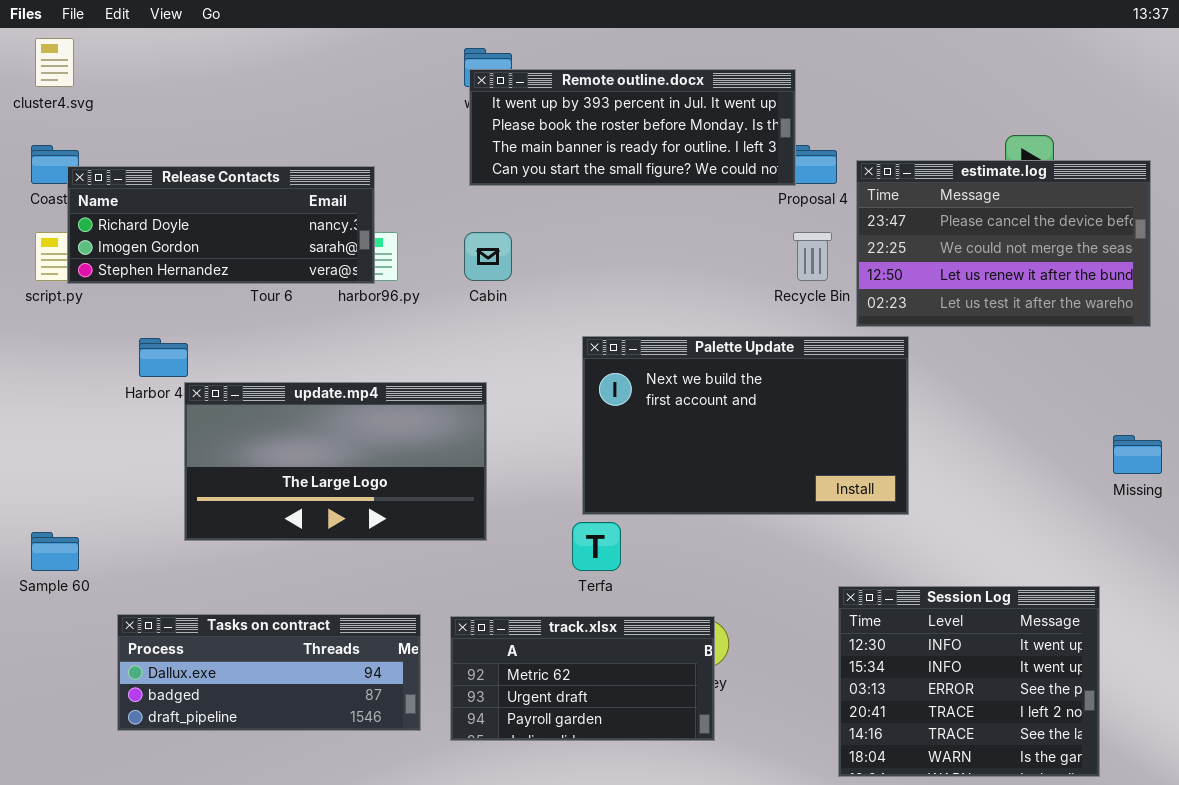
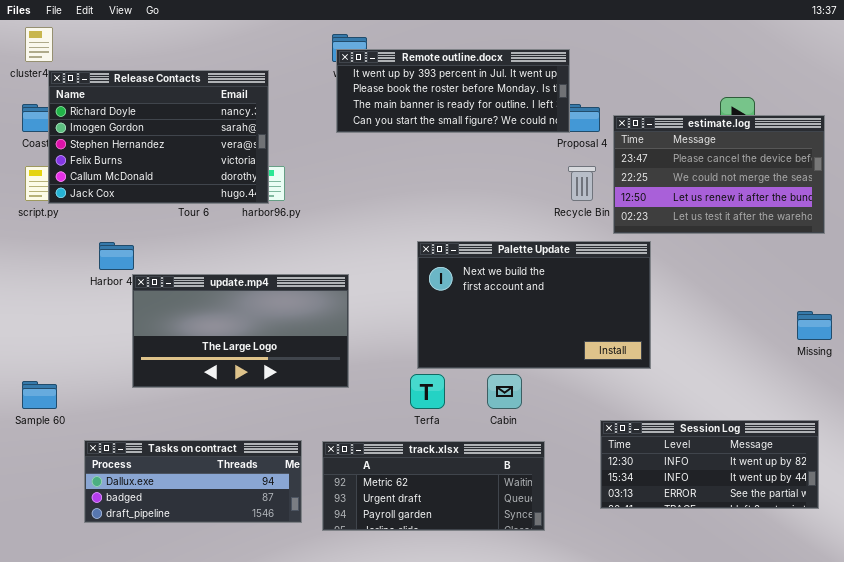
Release Contacts: [67,166,375,284] -> [48,70,269,204], resized
Cabin: [464,232,512,281] -> [487,374,522,409], moved
Session Log: [838,586,1100,777] -> [600,420,819,509], resized
track.xlsx: [450,616,715,741] -> [322,441,545,531], resized

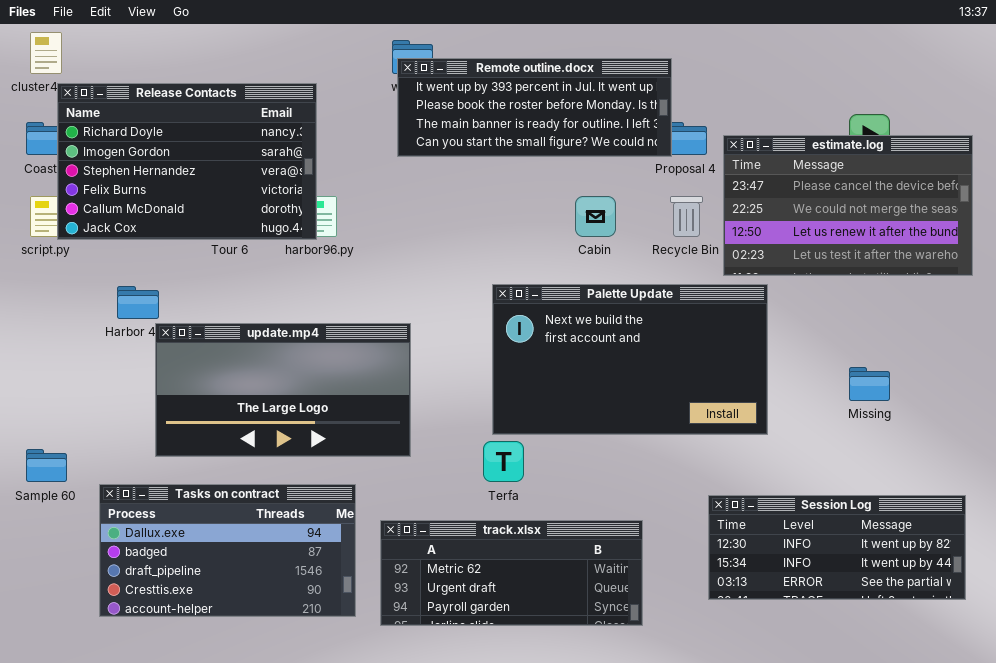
Missing: [797,311,832,340] -> [849,367,890,401], moved
Cabin: [487,374,522,409] -> [575,196,616,237], moved
Tasks on contract: [84,440,302,523] -> [99,484,356,617], resized

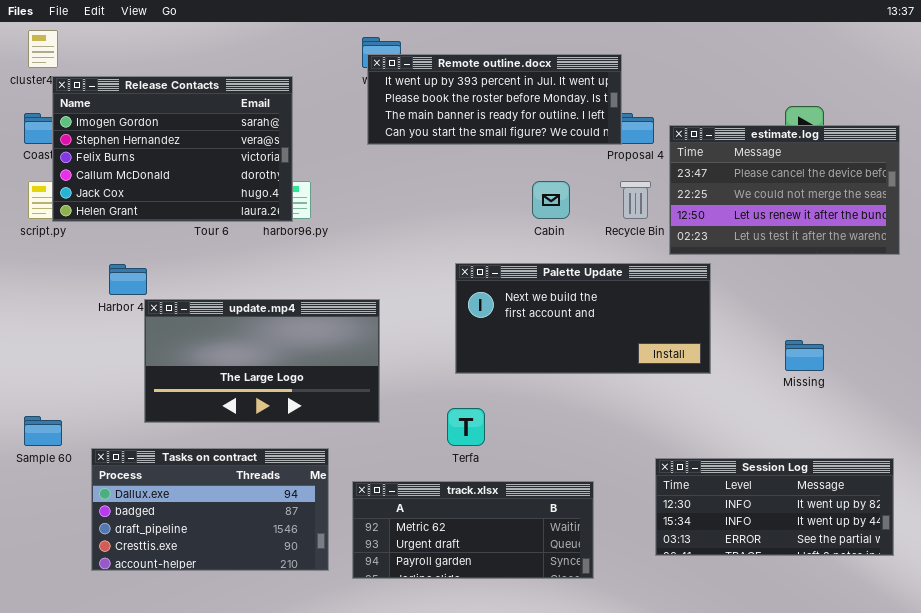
Release Contacts: [57,83,317,240] -> [52,76,293,222], scrolled down 1 row
Palette Update: [492,284,768,435] -> [455,263,711,374], resized

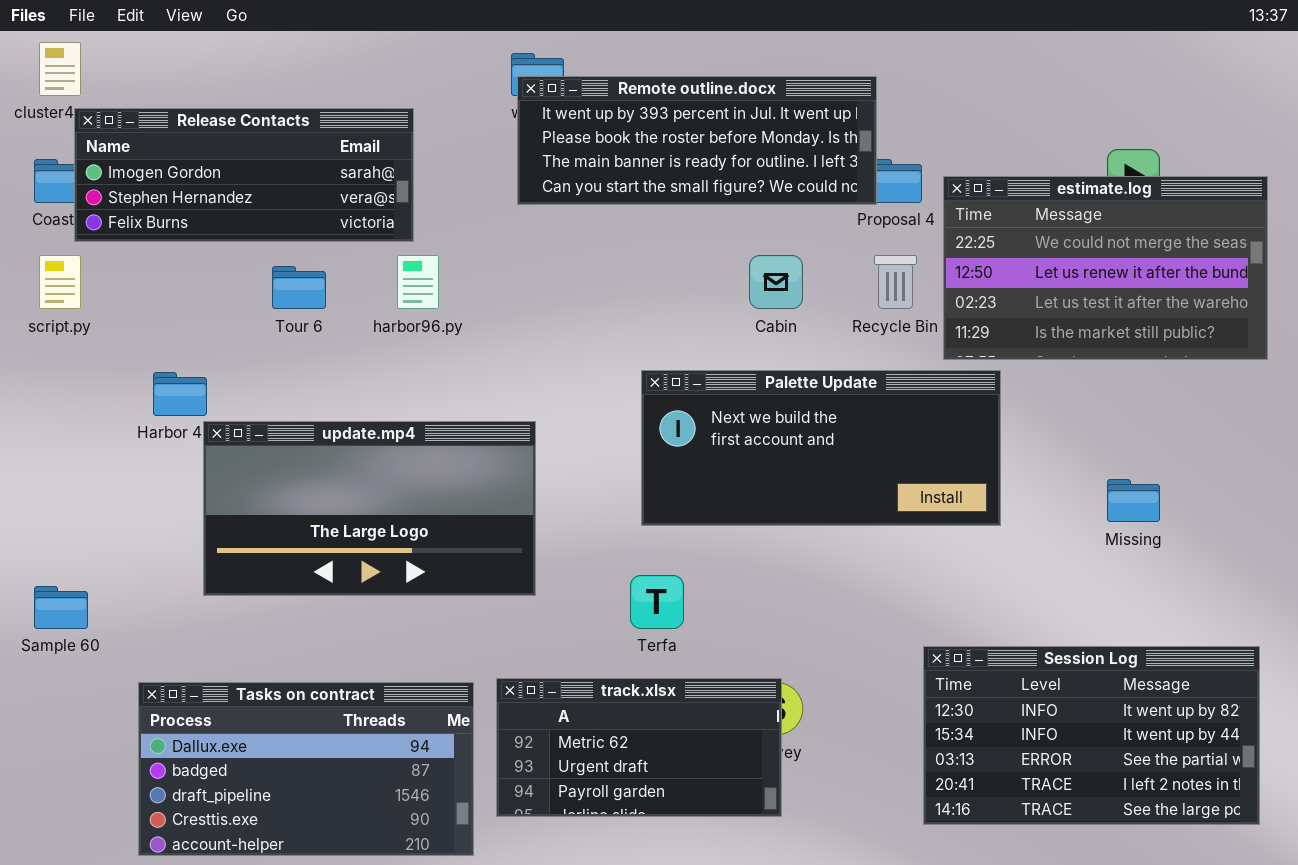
Release Contacts: [52,76,293,222] -> [74,108,414,242], resized
estimate.log: [669,125,900,255] -> [943,176,1268,360], scrolled down 1 row
Tasks on contract: [91,448,329,571] -> [138,682,474,856], moved
Session Log: [655,458,894,556] -> [923,646,1260,825], resized
track.xlsx: [352,481,594,579] -> [496,678,782,817], resized

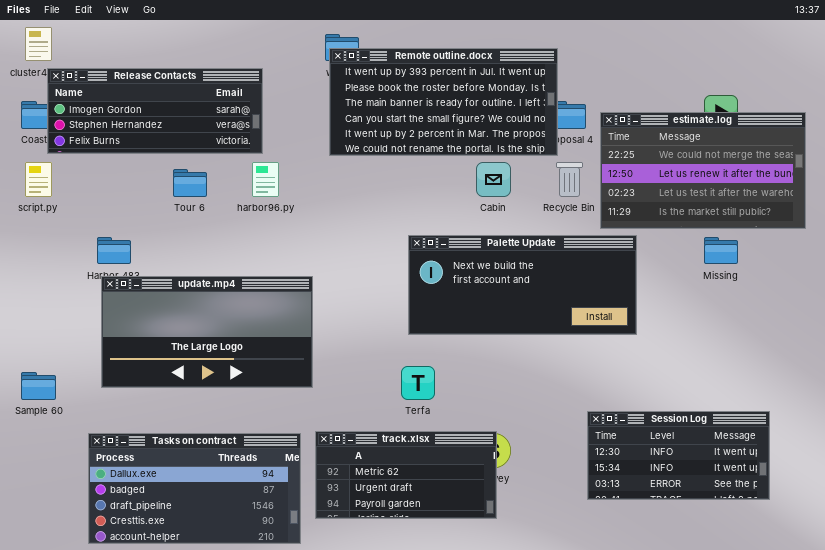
Remote outline.docx: [517,76,877,205] -> [329,48,558,156], resized
update.mp4: [203,421,536,596] -> [101,276,313,388], moved
Missing: [1107,479,1160,522] -> [704,237,738,264], moved
Session Log: [923,646,1260,825] -> [587,411,770,500], resized

